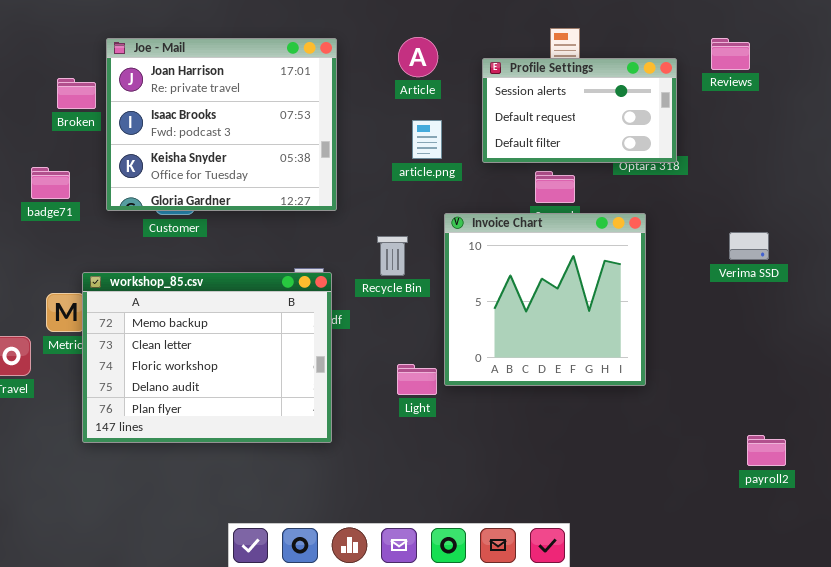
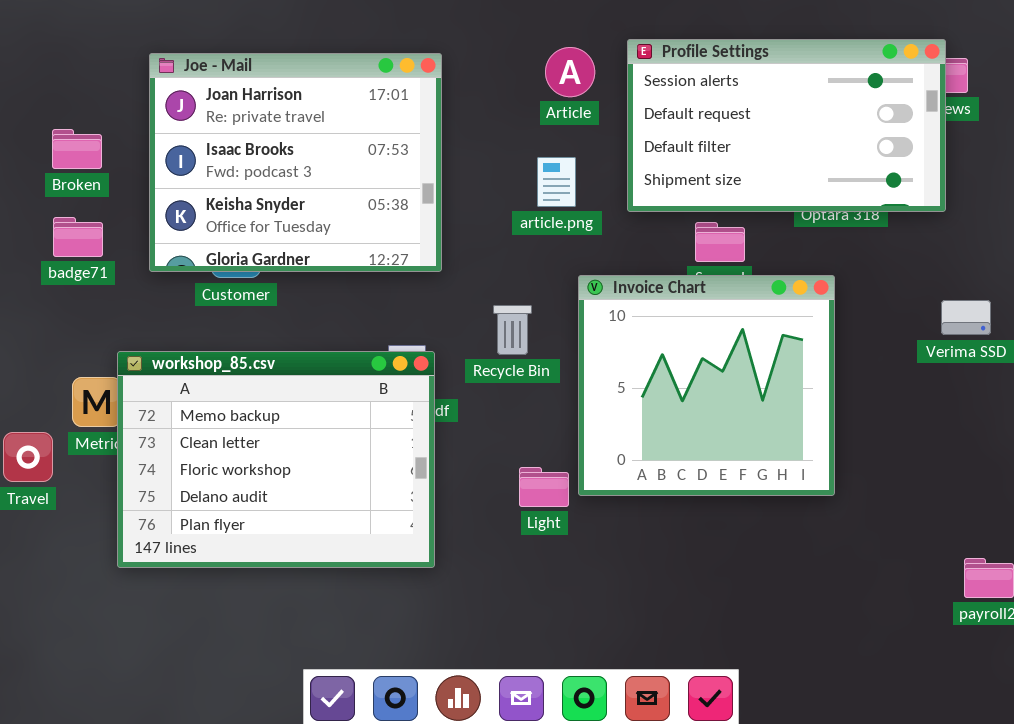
Article: [398,37,438,77] -> [545,47,595,97], moved
Profile Settings: [482,58,677,163] -> [627,39,946,212], resized
Broken: [57,78,96,109] -> [52,129,102,169], moved

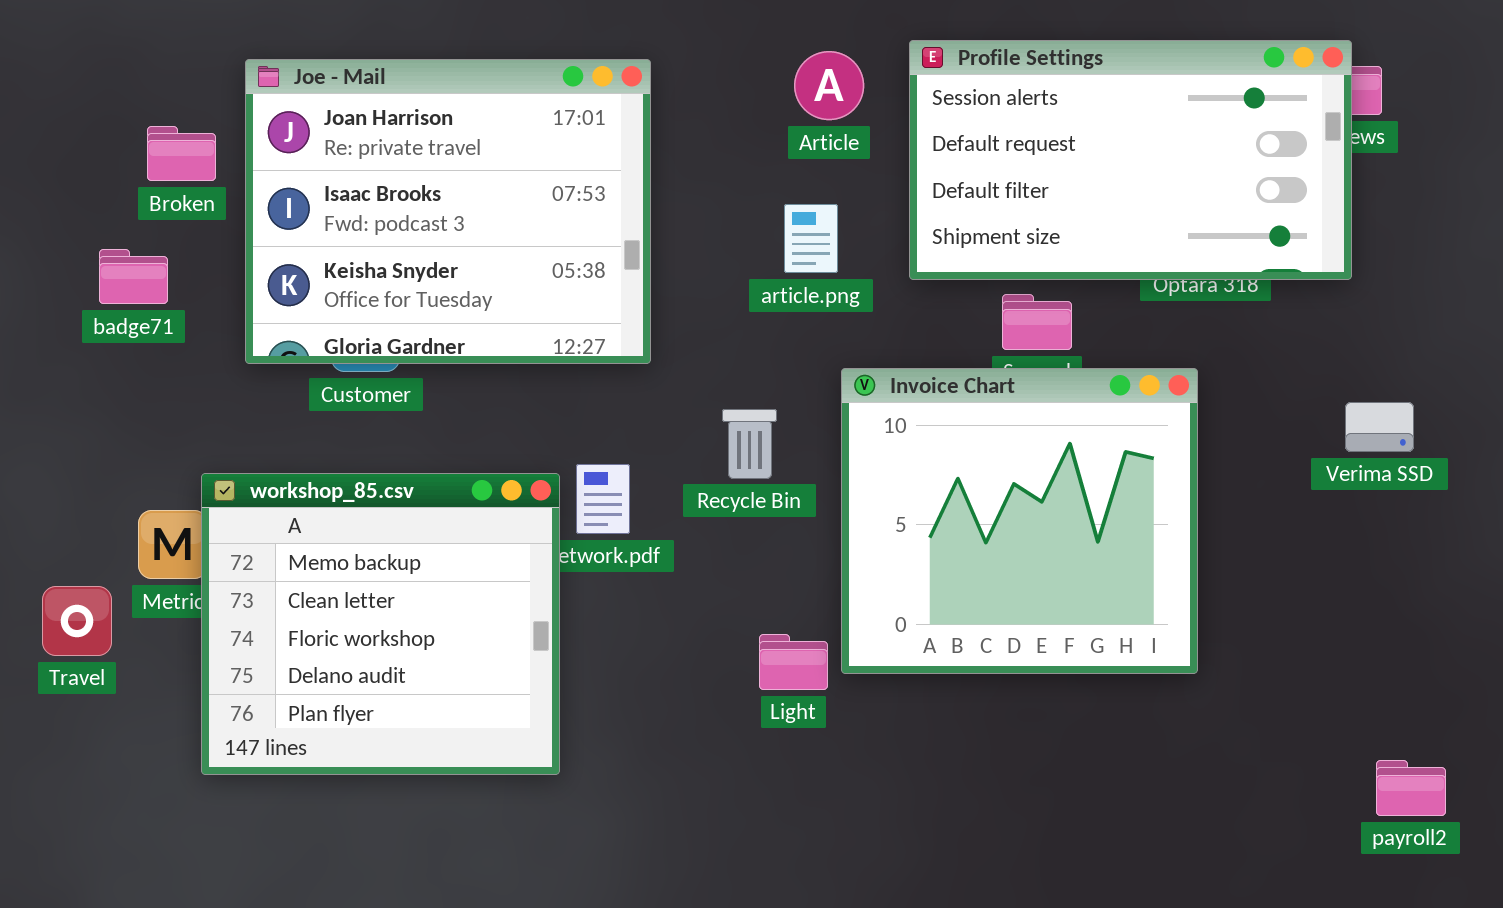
Broken: [52,129,102,169] -> [147,126,216,181], moved
badge71: [53,217,103,257] -> [99,249,168,304], moved
workshop_85.csv: [117,351,435,568] -> [201,473,560,775], resized

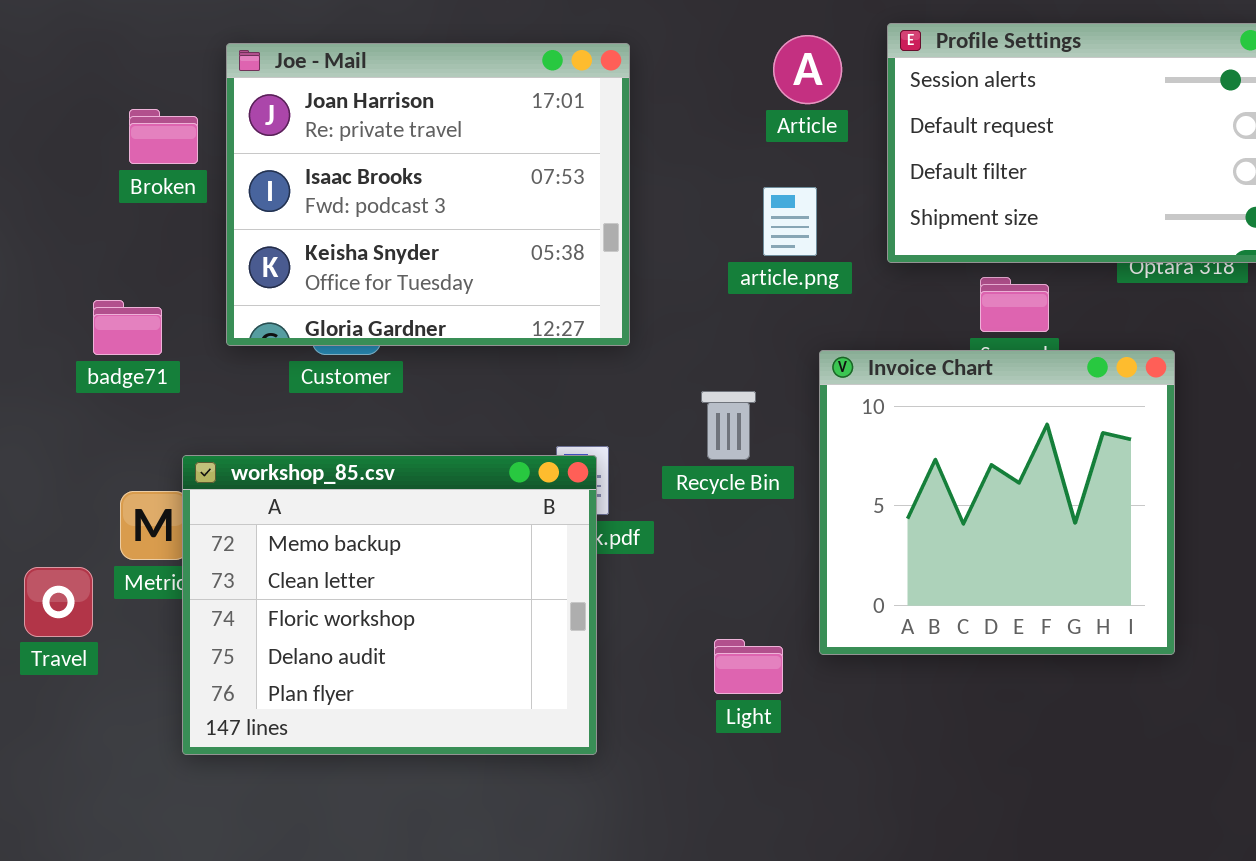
badge71: [99,249,168,304] -> [93,300,162,355], moved
workshop_85.csv: [201,473,560,775] -> [182,455,597,755], resized
Light: [759,634,828,690] -> [714,639,783,694], moved

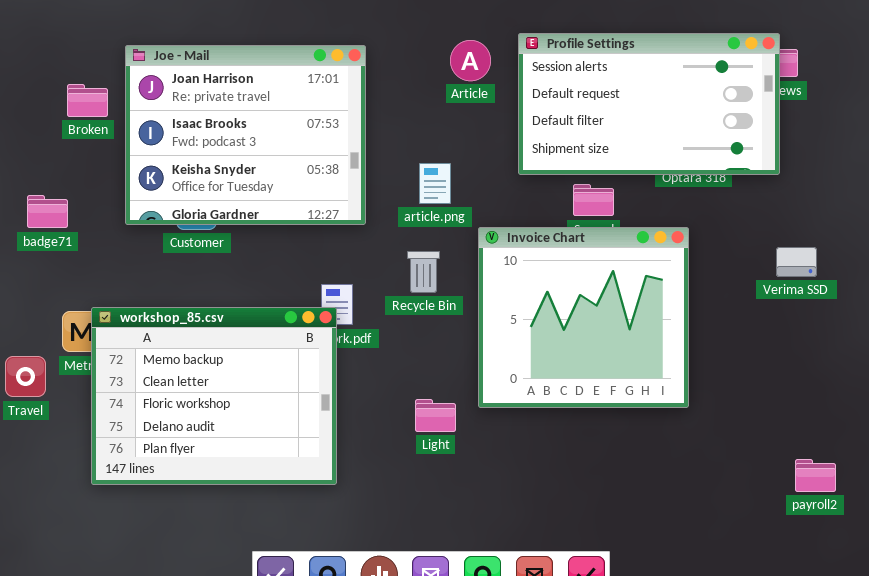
article.png: [763,187,817,256] -> [419,163,451,204], moved
badge71: [93,300,162,355] -> [27,195,68,228], moved
workshop_85.csv: [182,455,597,755] -> [91,307,337,485], moved

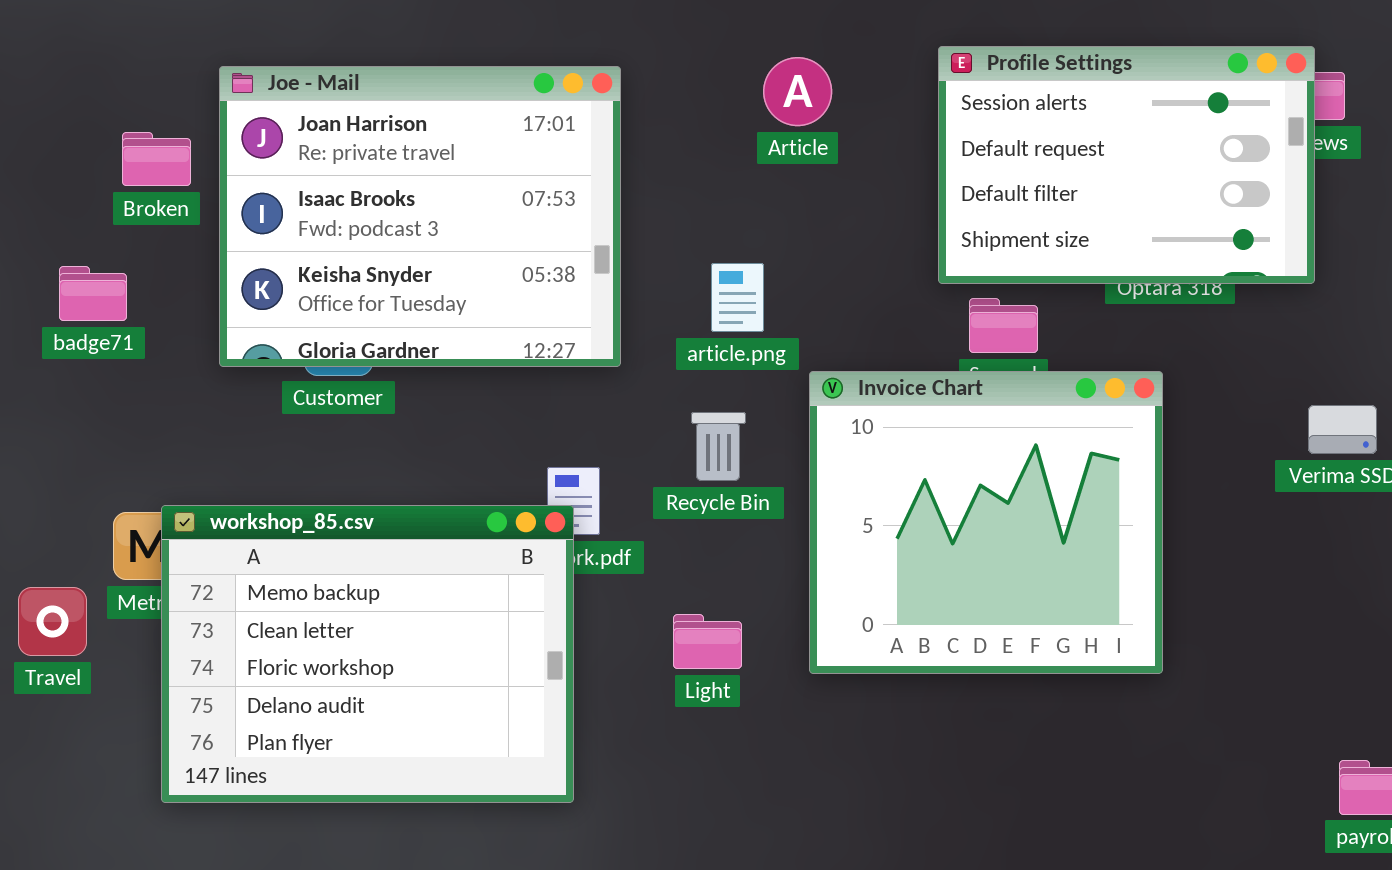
Profile Settings: [518,33,780,175] -> [938,46,1315,284], resized
badge71: [27,195,68,228] -> [59,266,127,321], moved
Light: [415,399,456,432] -> [673,614,742,669], moved

